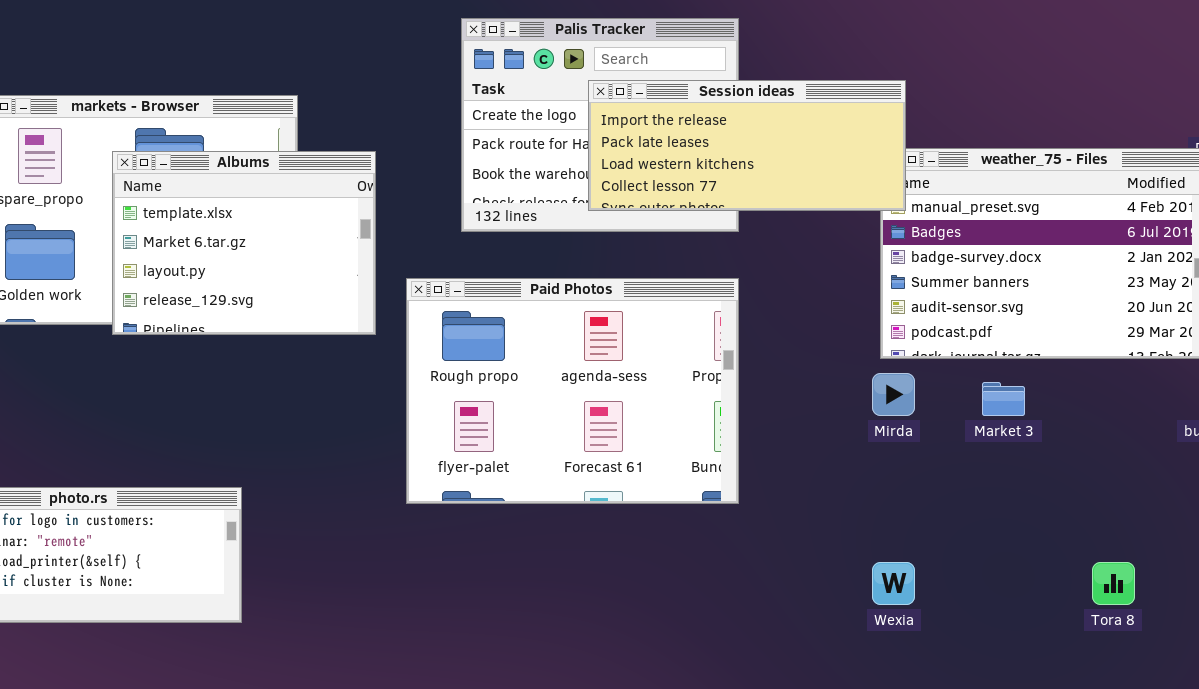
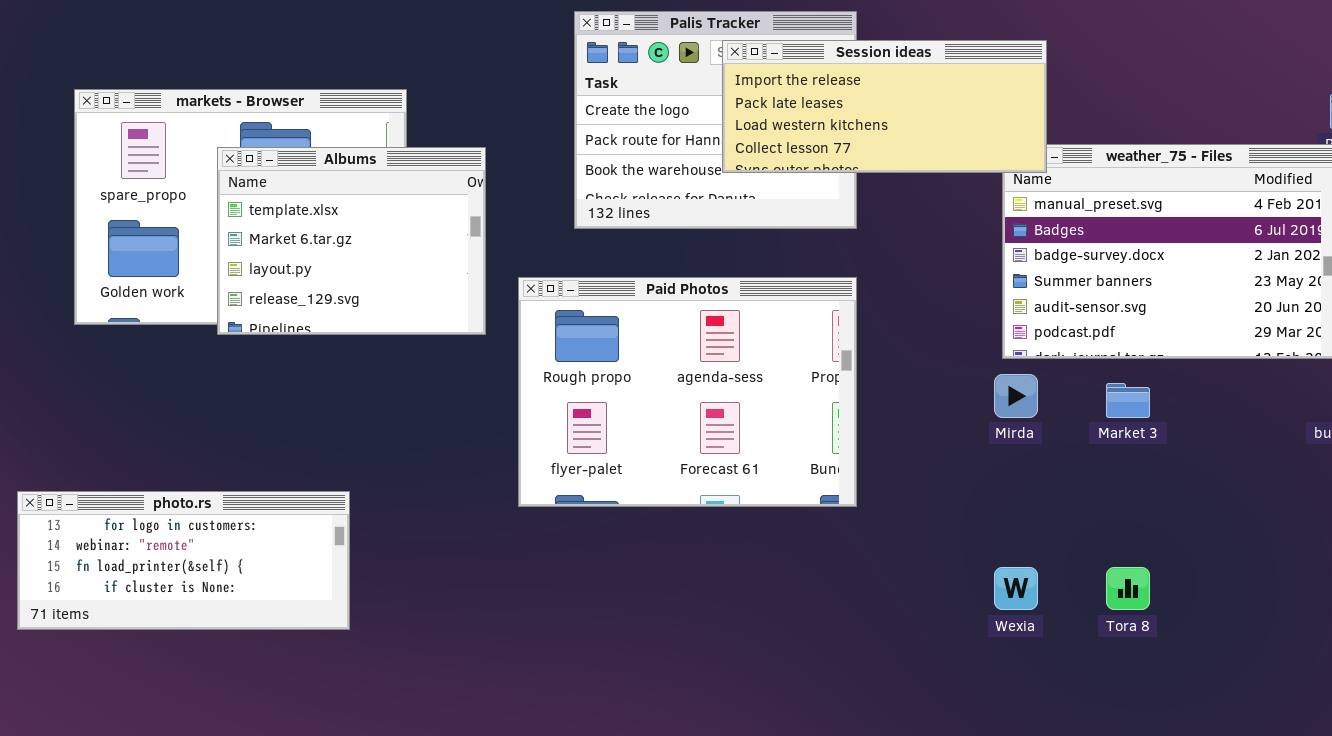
Session ideas: [588,80,906,211] -> [722,40,1047,173], moved
Tora 8: [1092,562,1135,605] -> [1106,567,1150,610], moved

